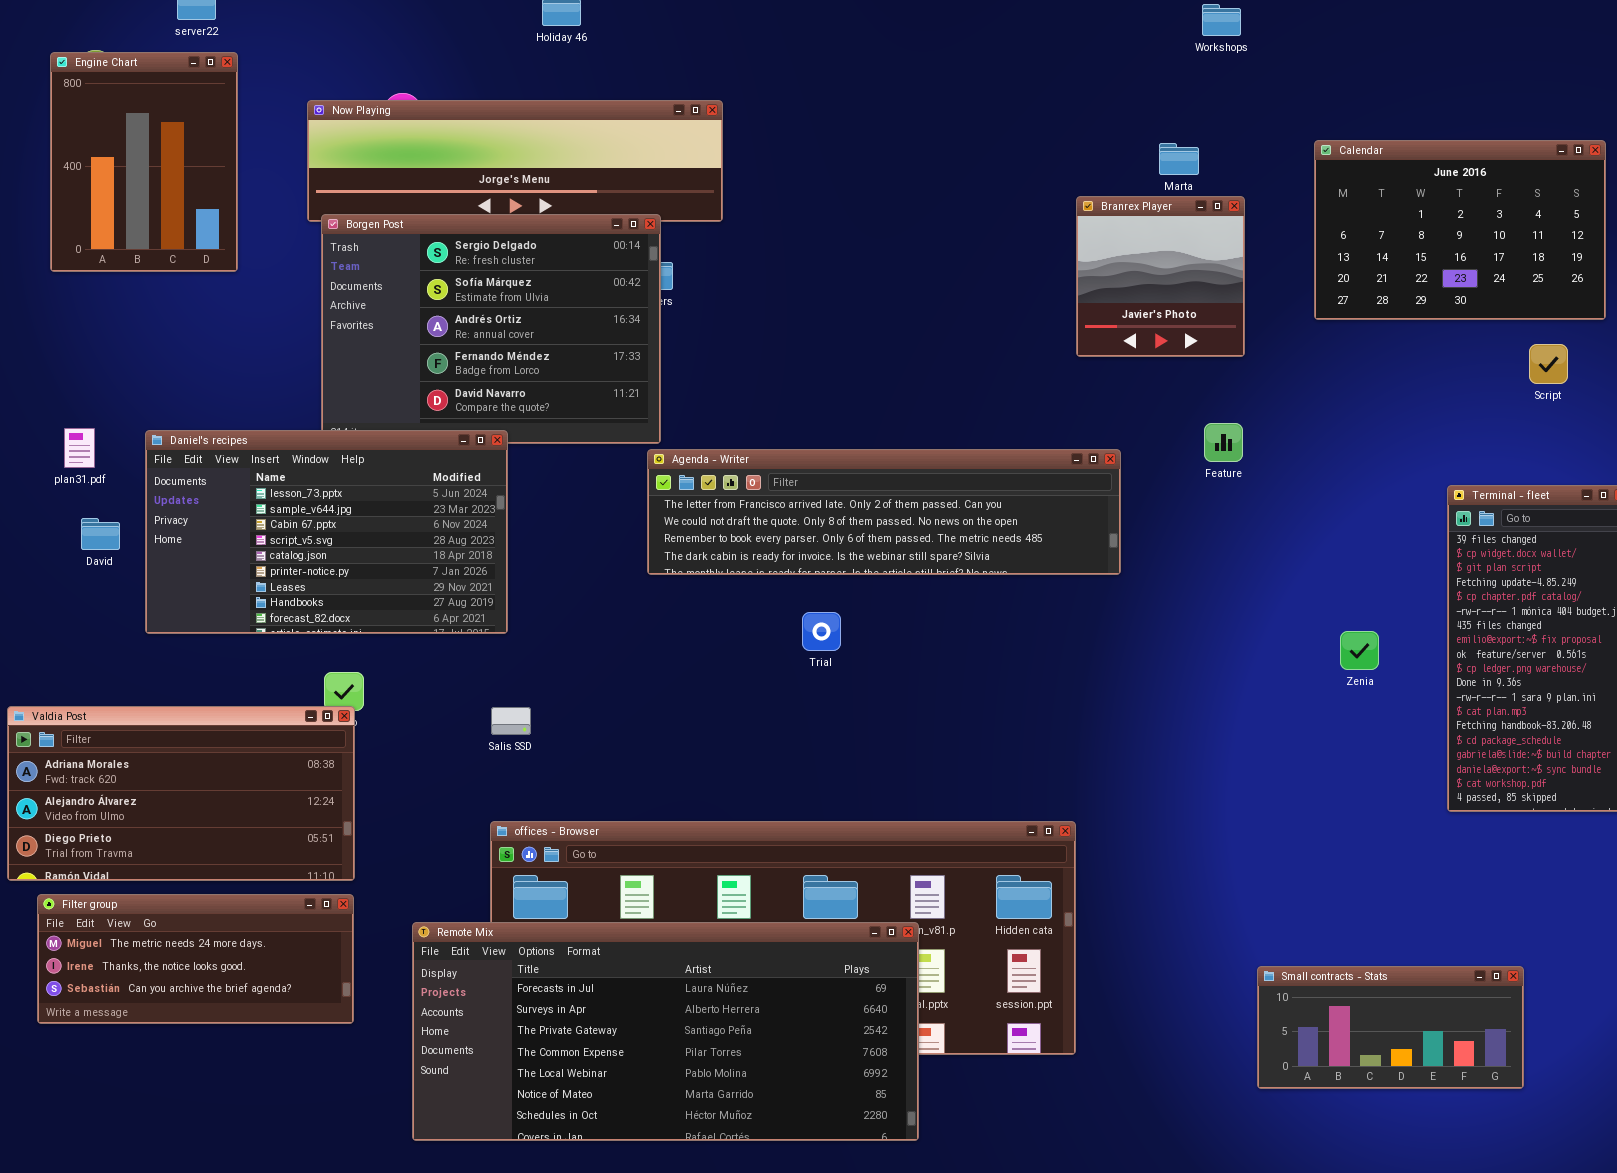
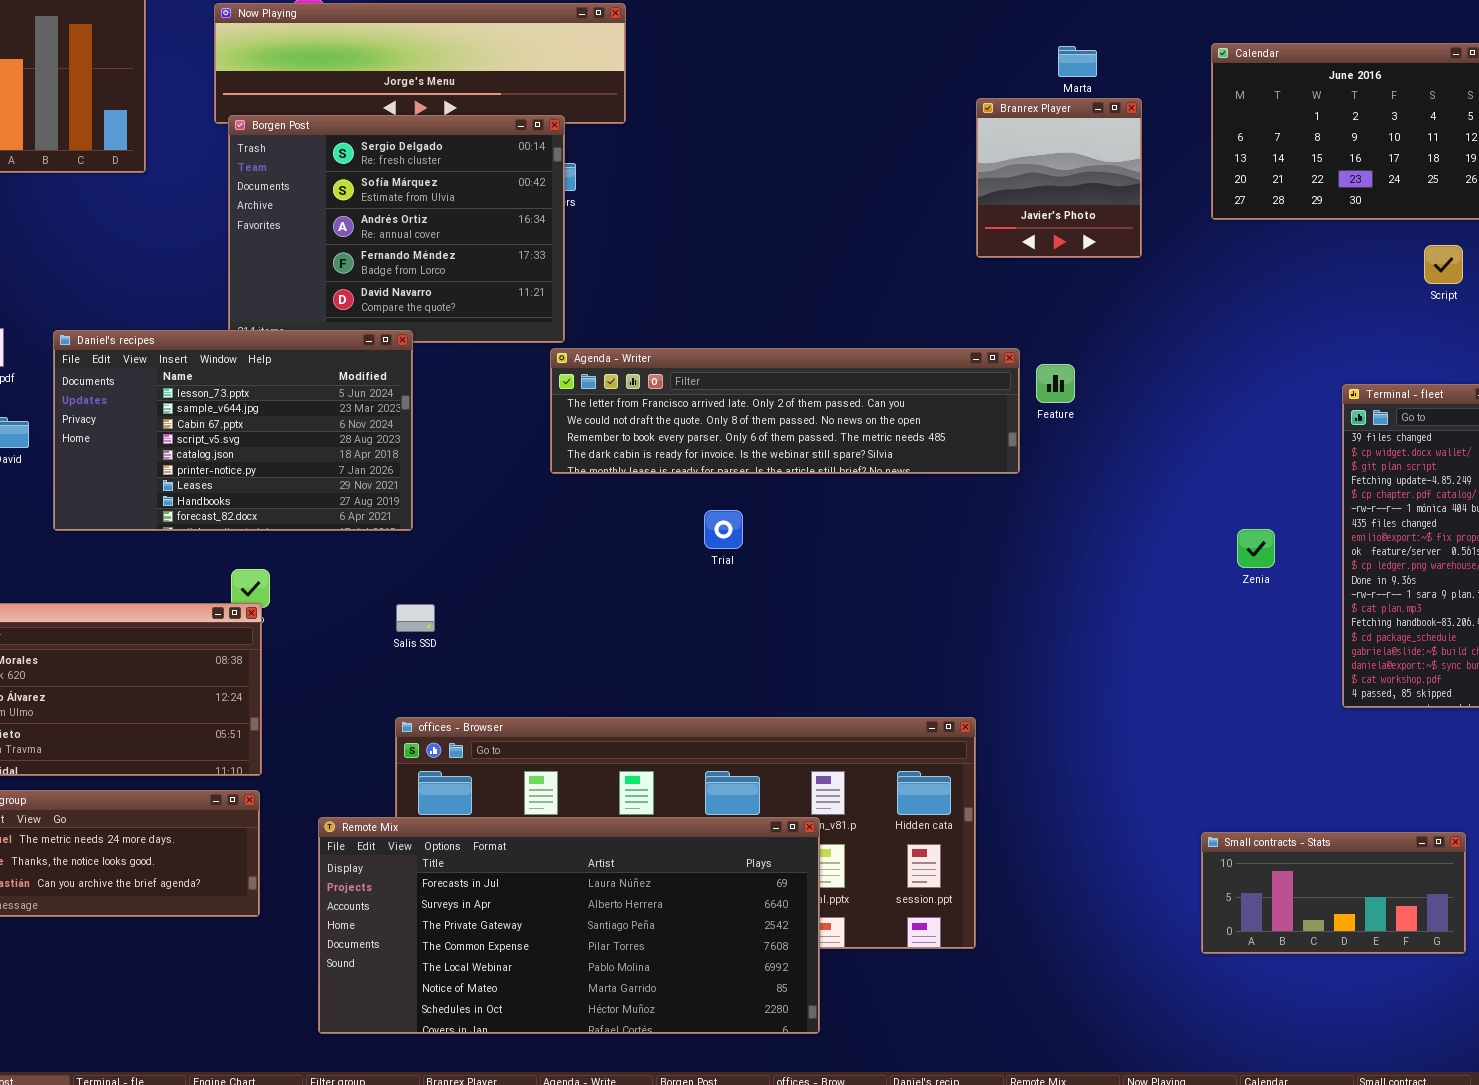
Feature: [1204,423,1243,462] -> [1036,364,1075,403], moved
Small contracts - Stats: [1257,966,1524,1089] -> [1201,832,1466,954], moved

